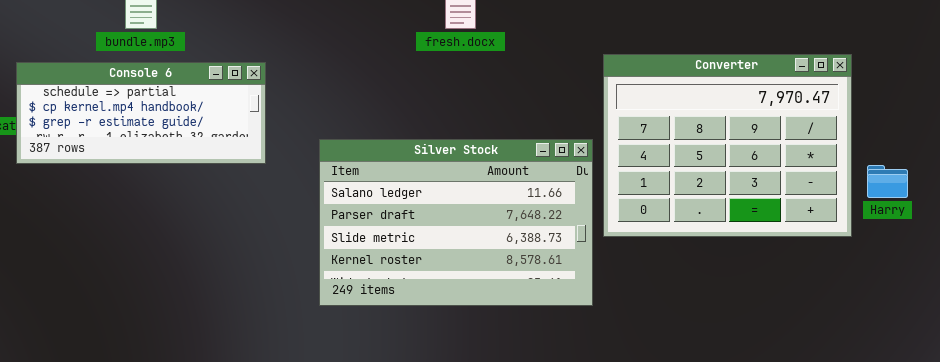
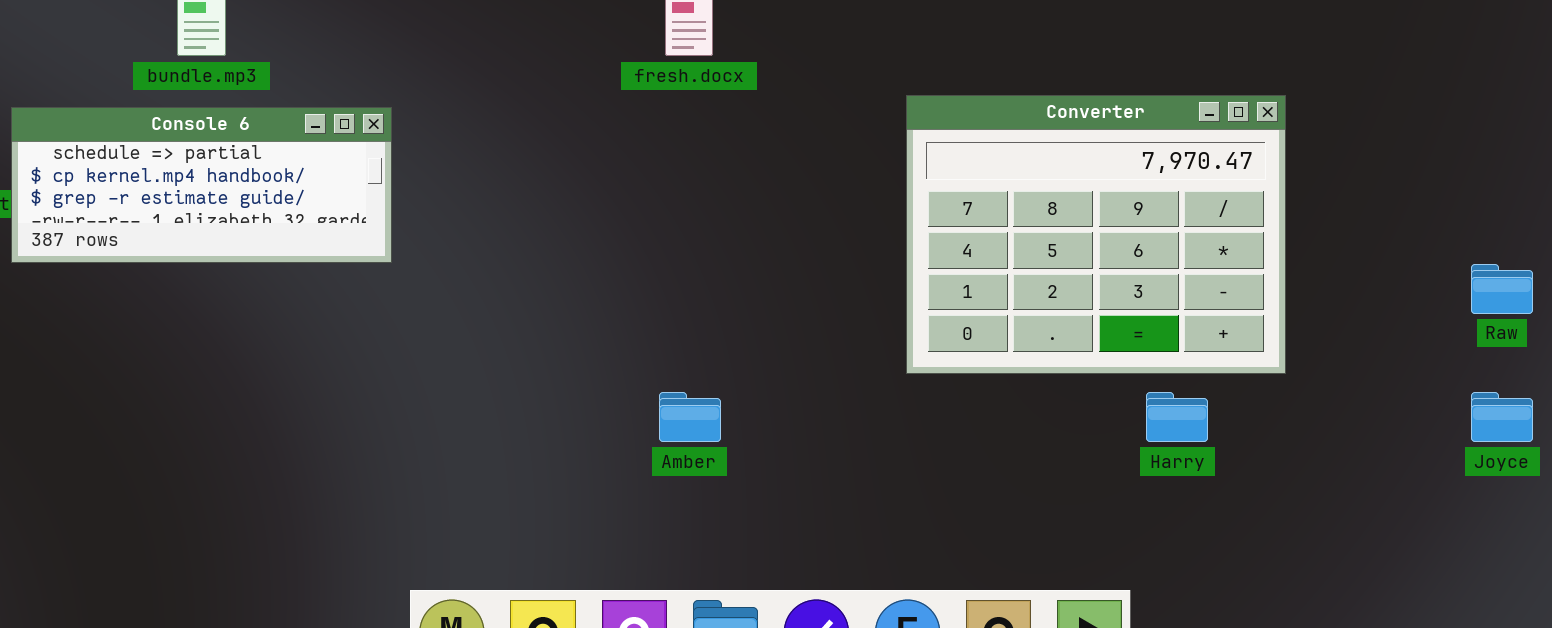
Silver Stock: [319,139,593,306] -> none, closed
Harry: [867,165,908,198] -> [1146,392,1208,442], moved

